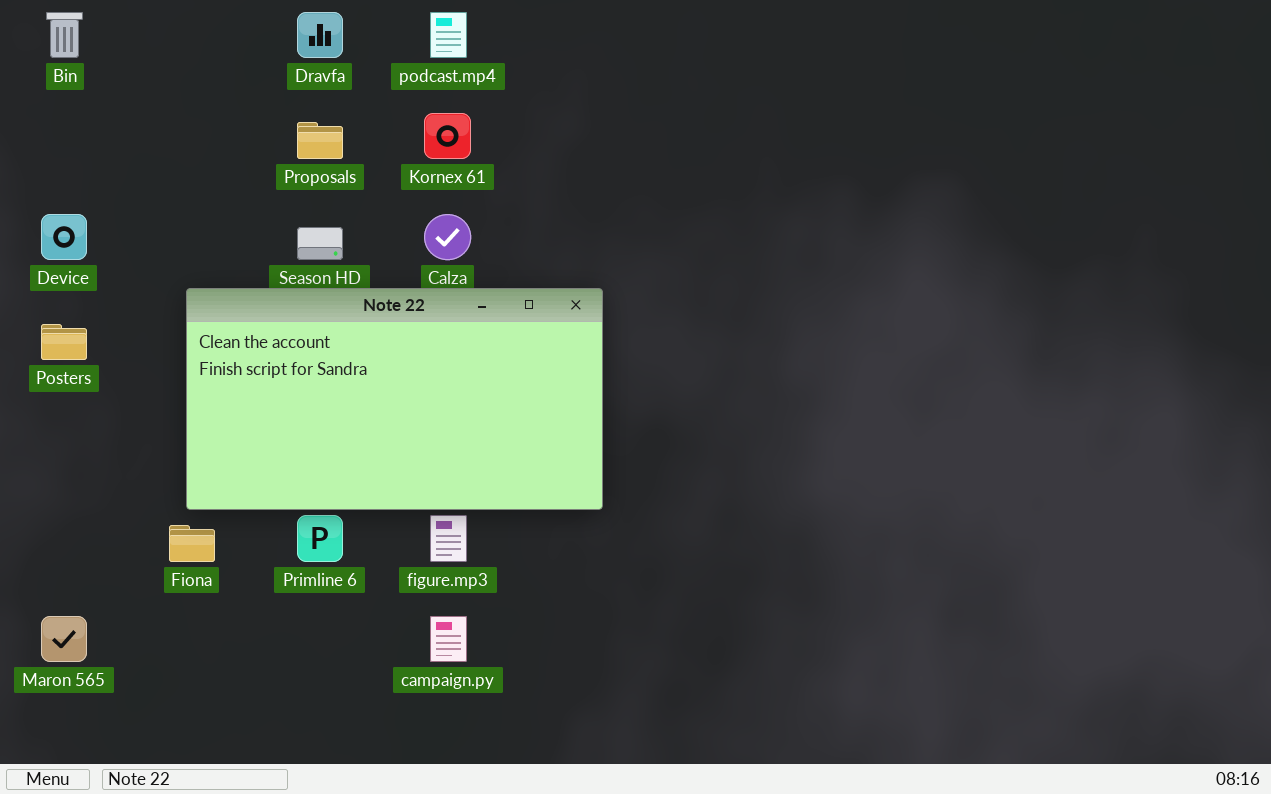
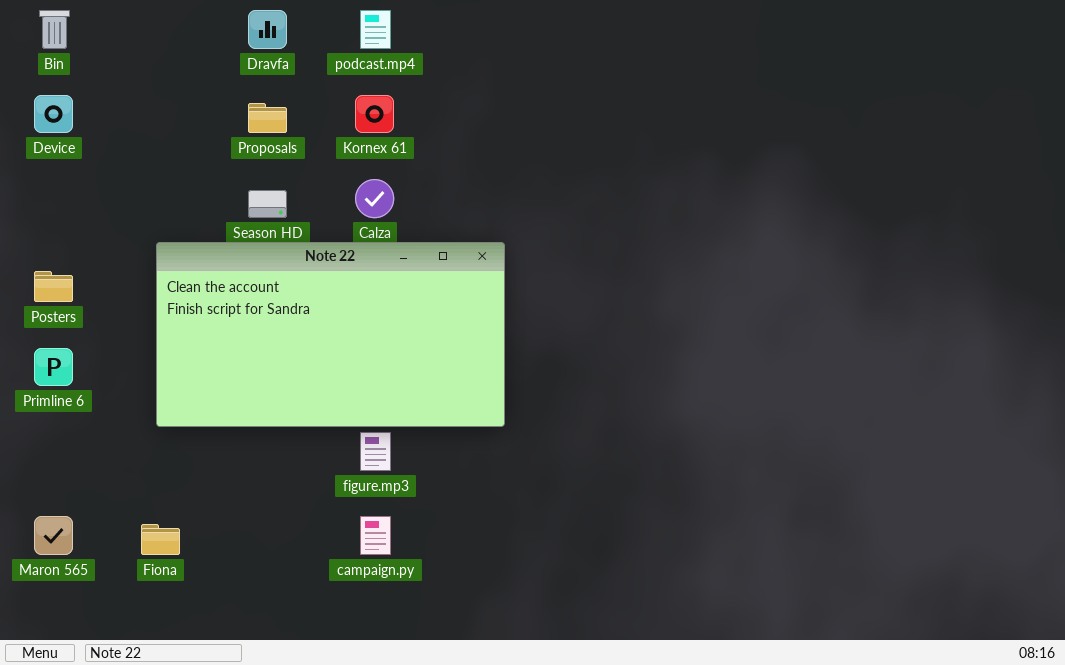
Device: [41,214,87,260] -> [34,95,73,133], moved
Primline 6: [297,515,343,562] -> [34,348,73,386], moved
Fiona: [169,525,215,562] -> [141,524,180,555], moved

